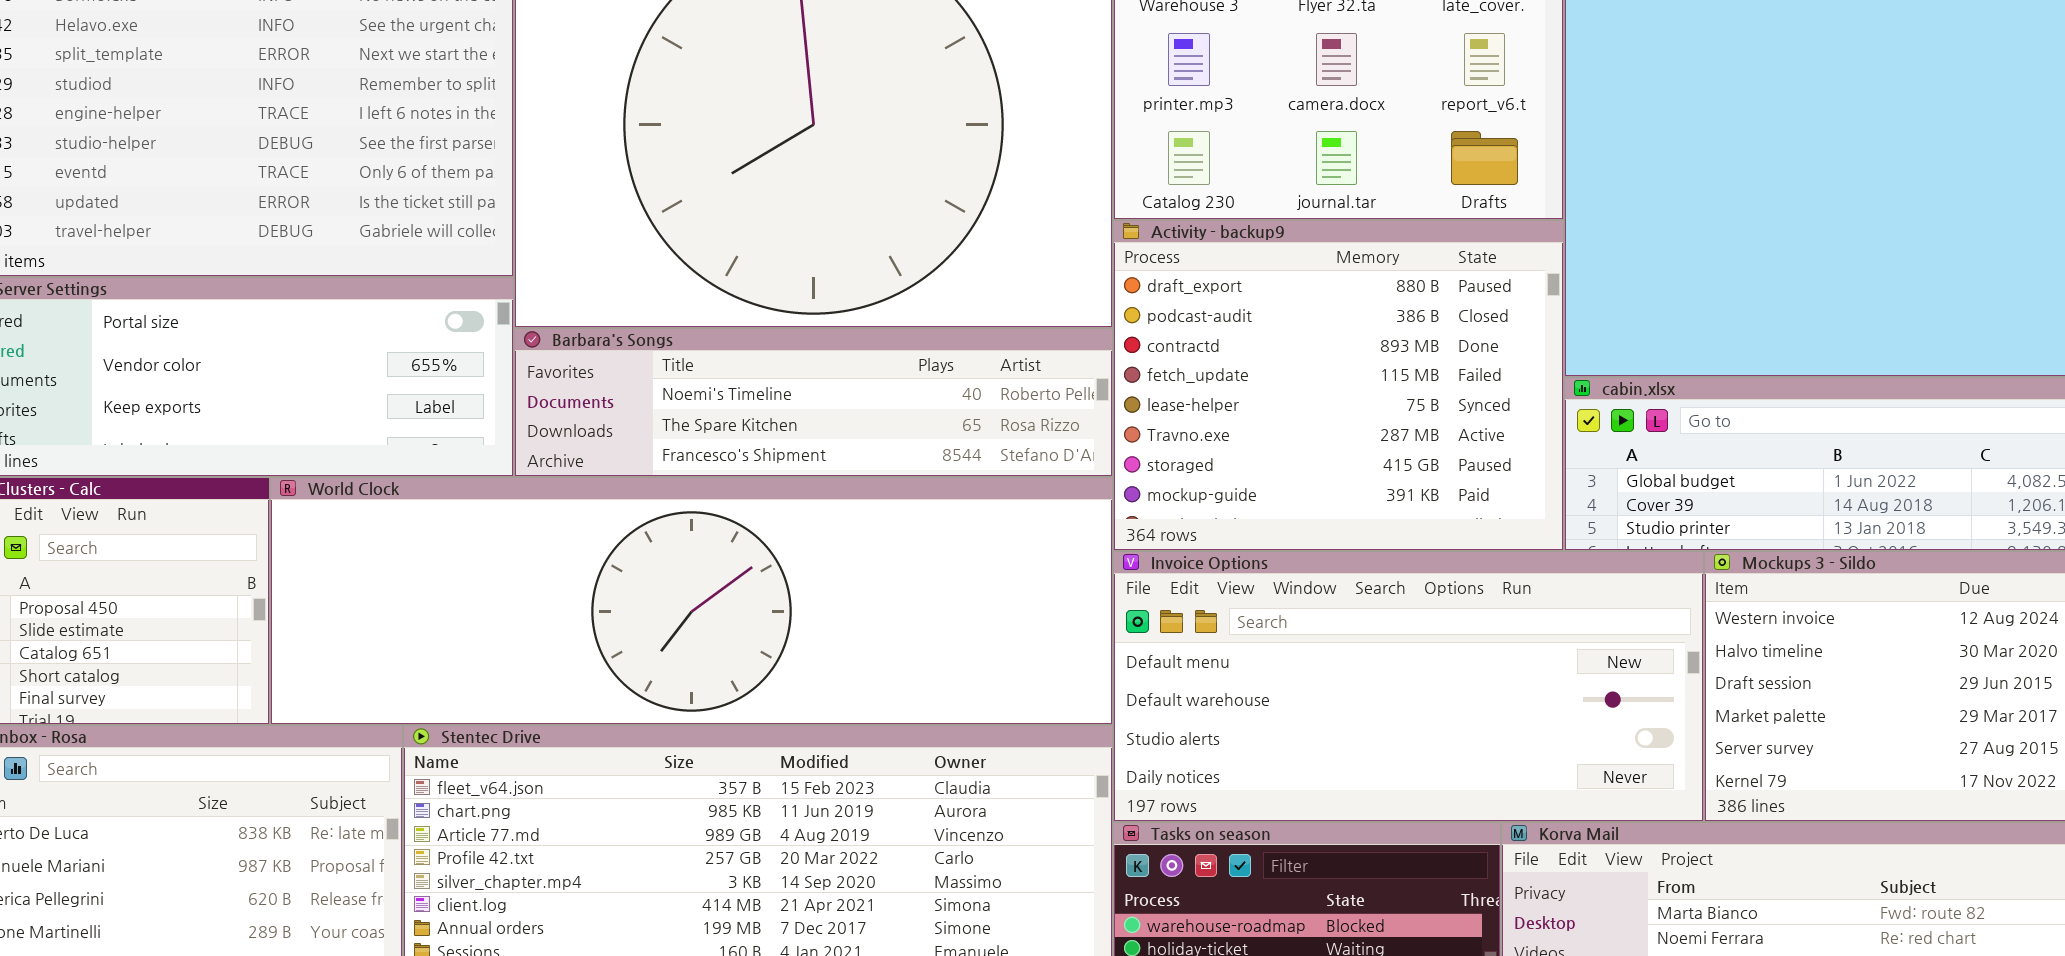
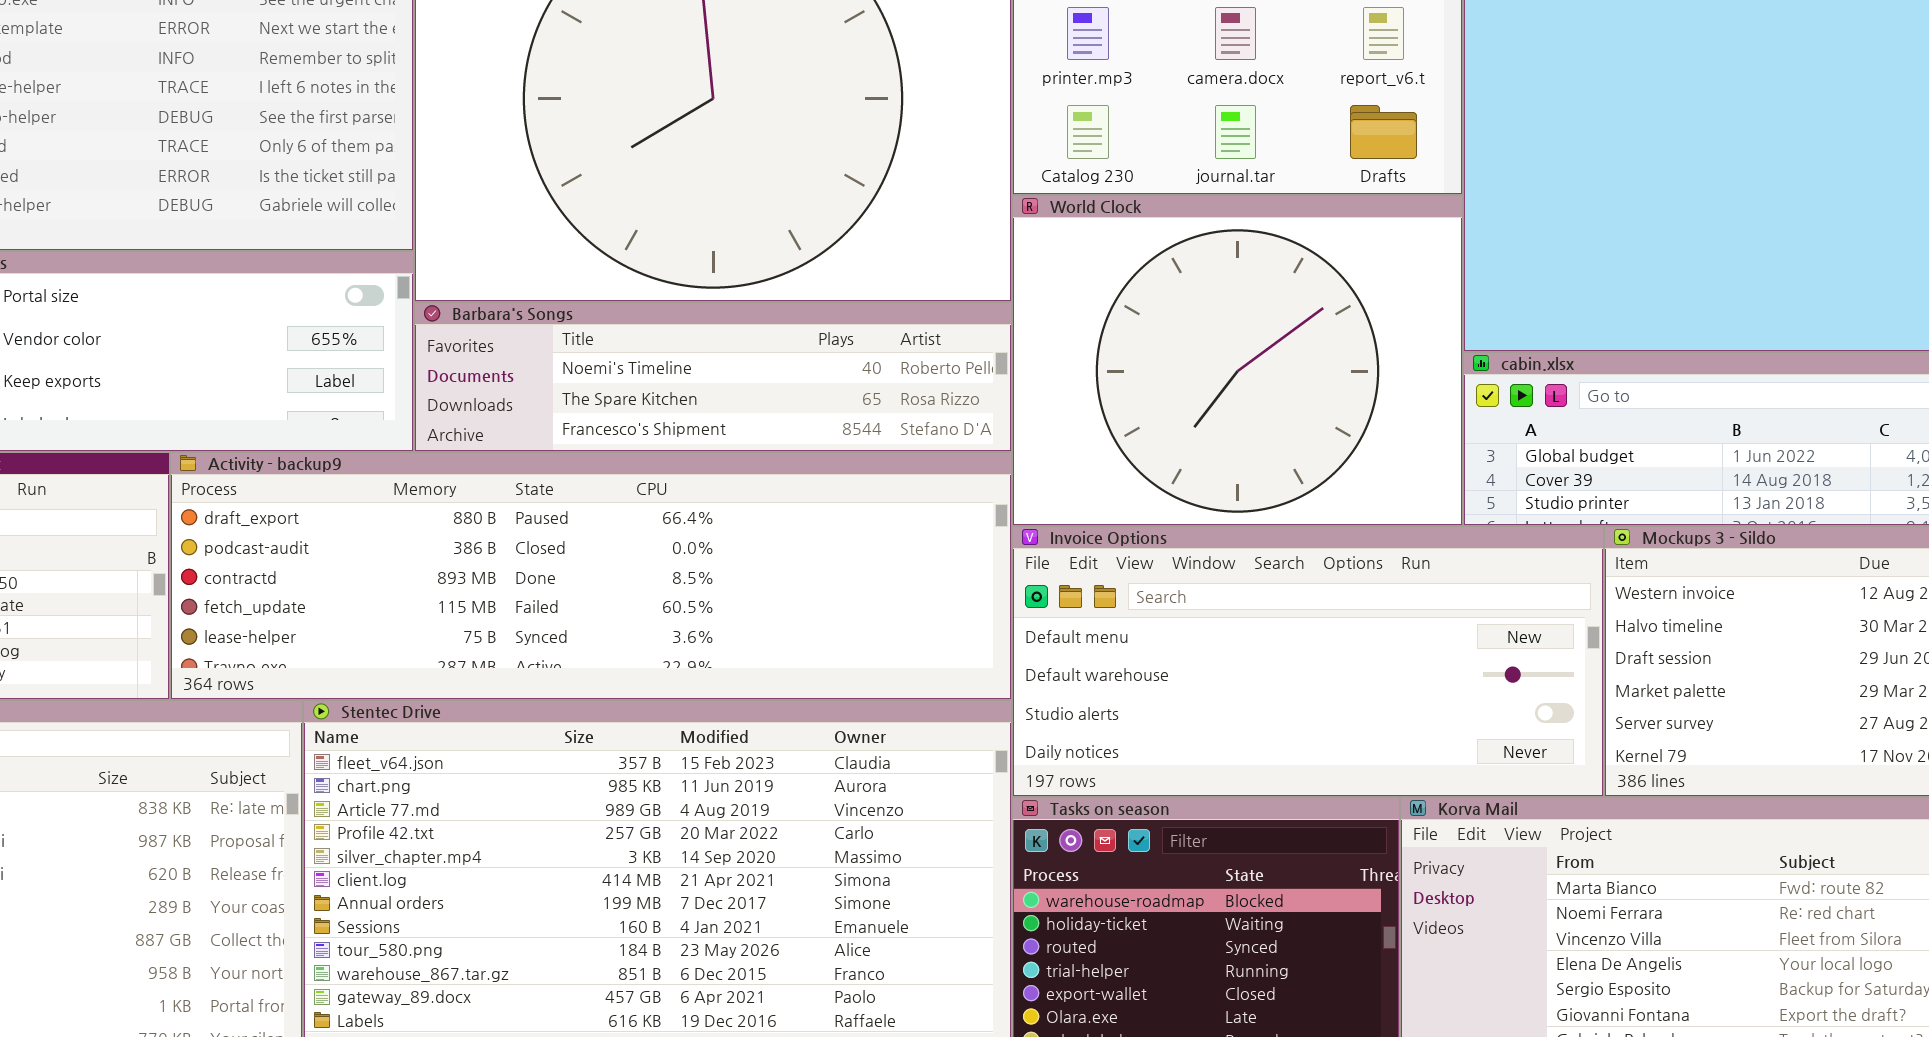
Activity - backup9: [1113,220,1564,551] -> [170,452,1012,700], moved, resized
World Clock: [270,477,1113,725] -> [1012,195,1463,526], moved, resized

